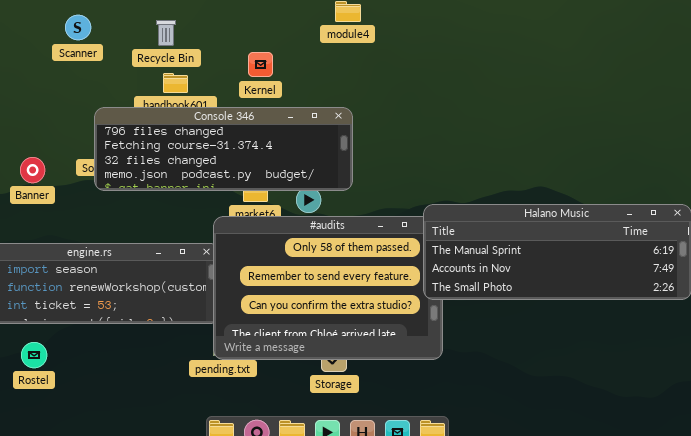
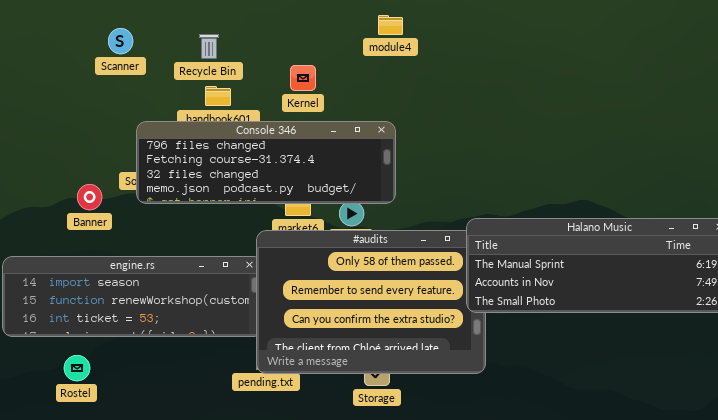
Banner: [20,157,45,183] -> [77,184,102,210], moved

